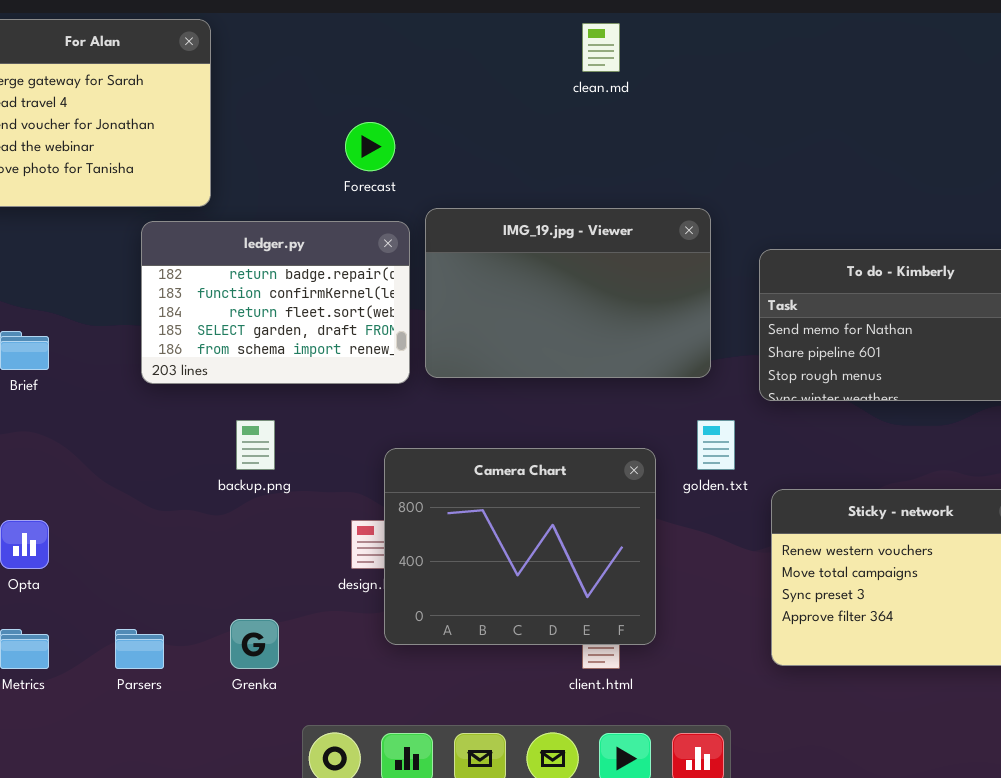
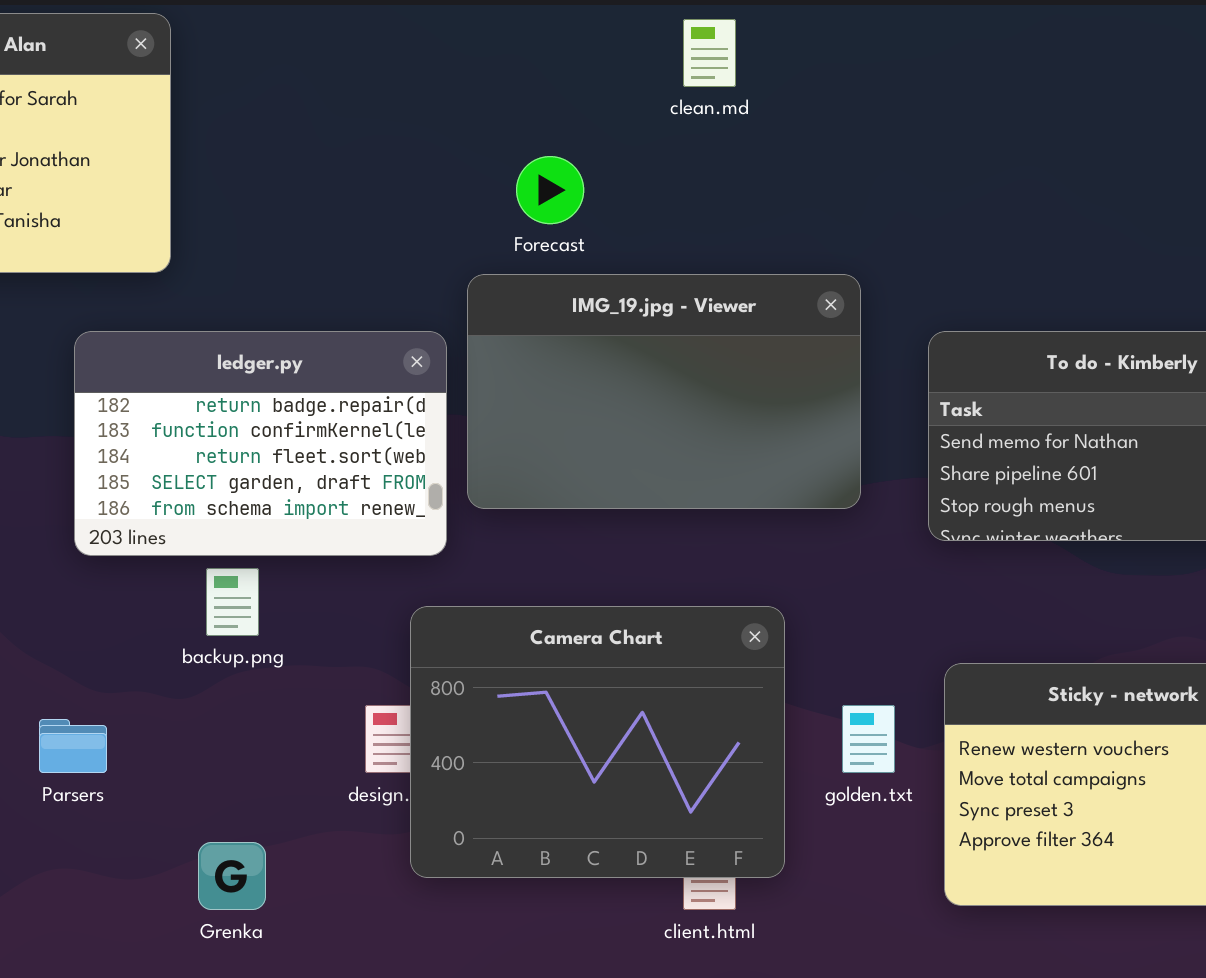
Forecast: [345,122,395,171] -> [516,156,584,224], moved
ledger.py: [141,221,410,384] -> [74,331,447,556], moved
golden.txt: [697,420,735,470] -> [842,705,895,773], moved
Parsers: [115,629,164,669] -> [39,719,107,773], moved

